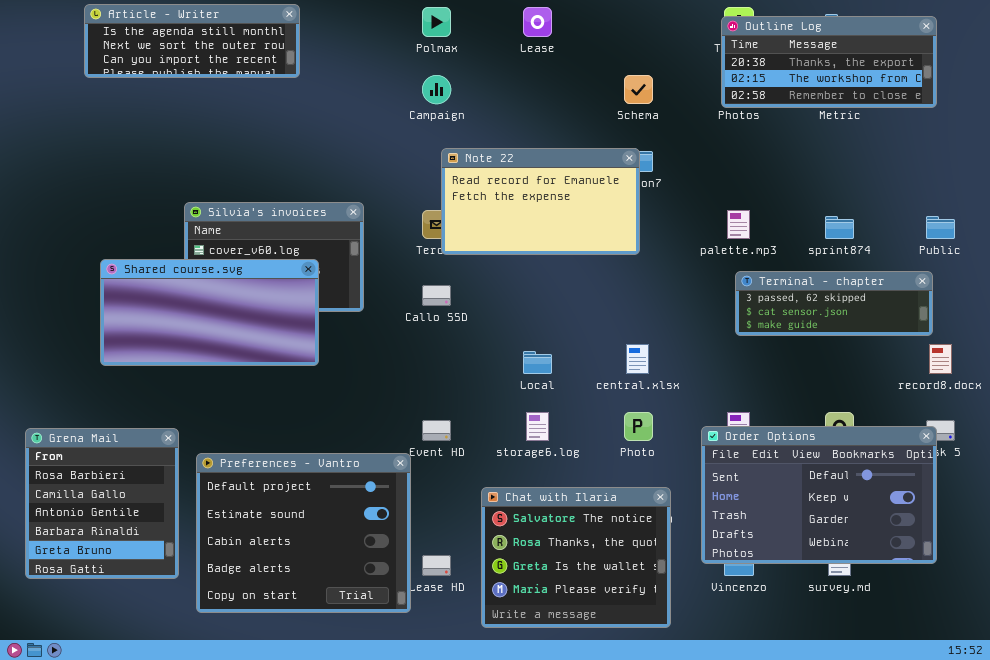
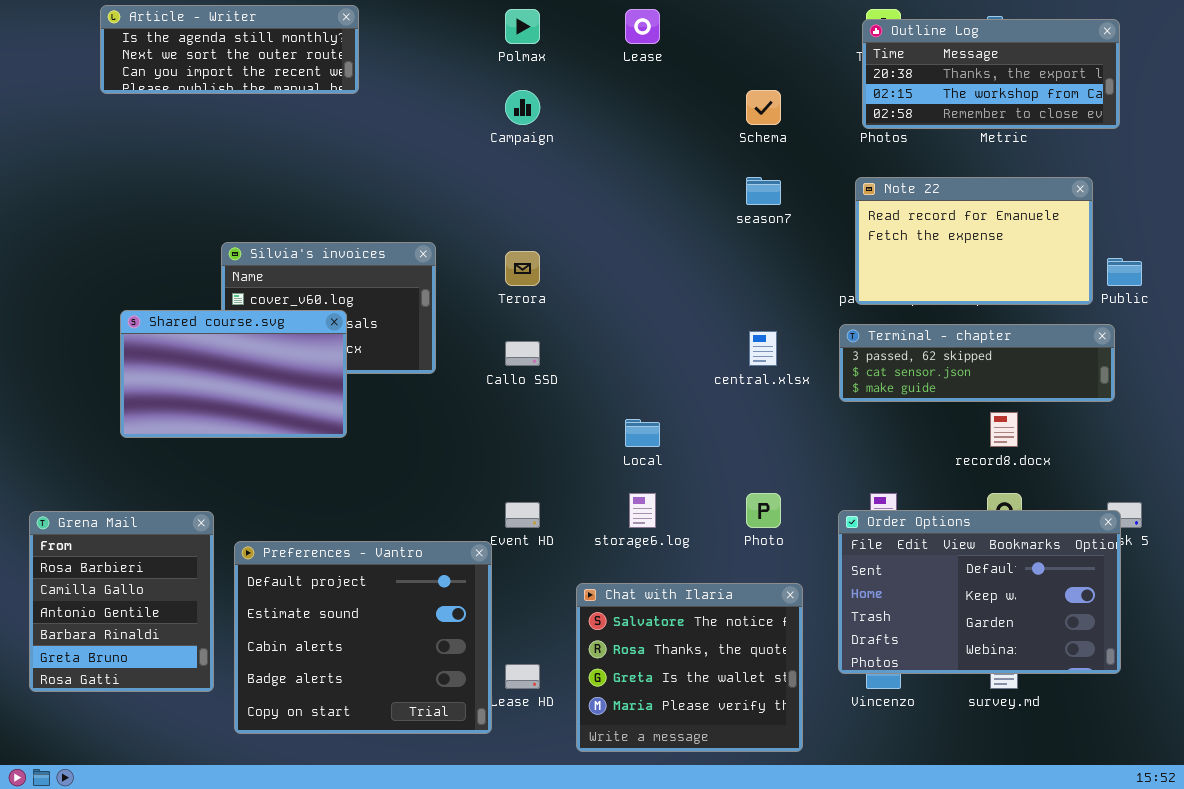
Note 22: [441,148,640,255] -> [855,177,1093,305], moved
Shared course.svg: [100,259,319,366] -> [120,310,347,438], resized
Terminal - chapter: [735,271,933,336] -> [839,324,1115,402], resized
central.xlsx: [626,344,649,374] -> [749,331,777,366], moved
record8.docx: [929,344,952,374] -> [990,412,1018,447], moved

